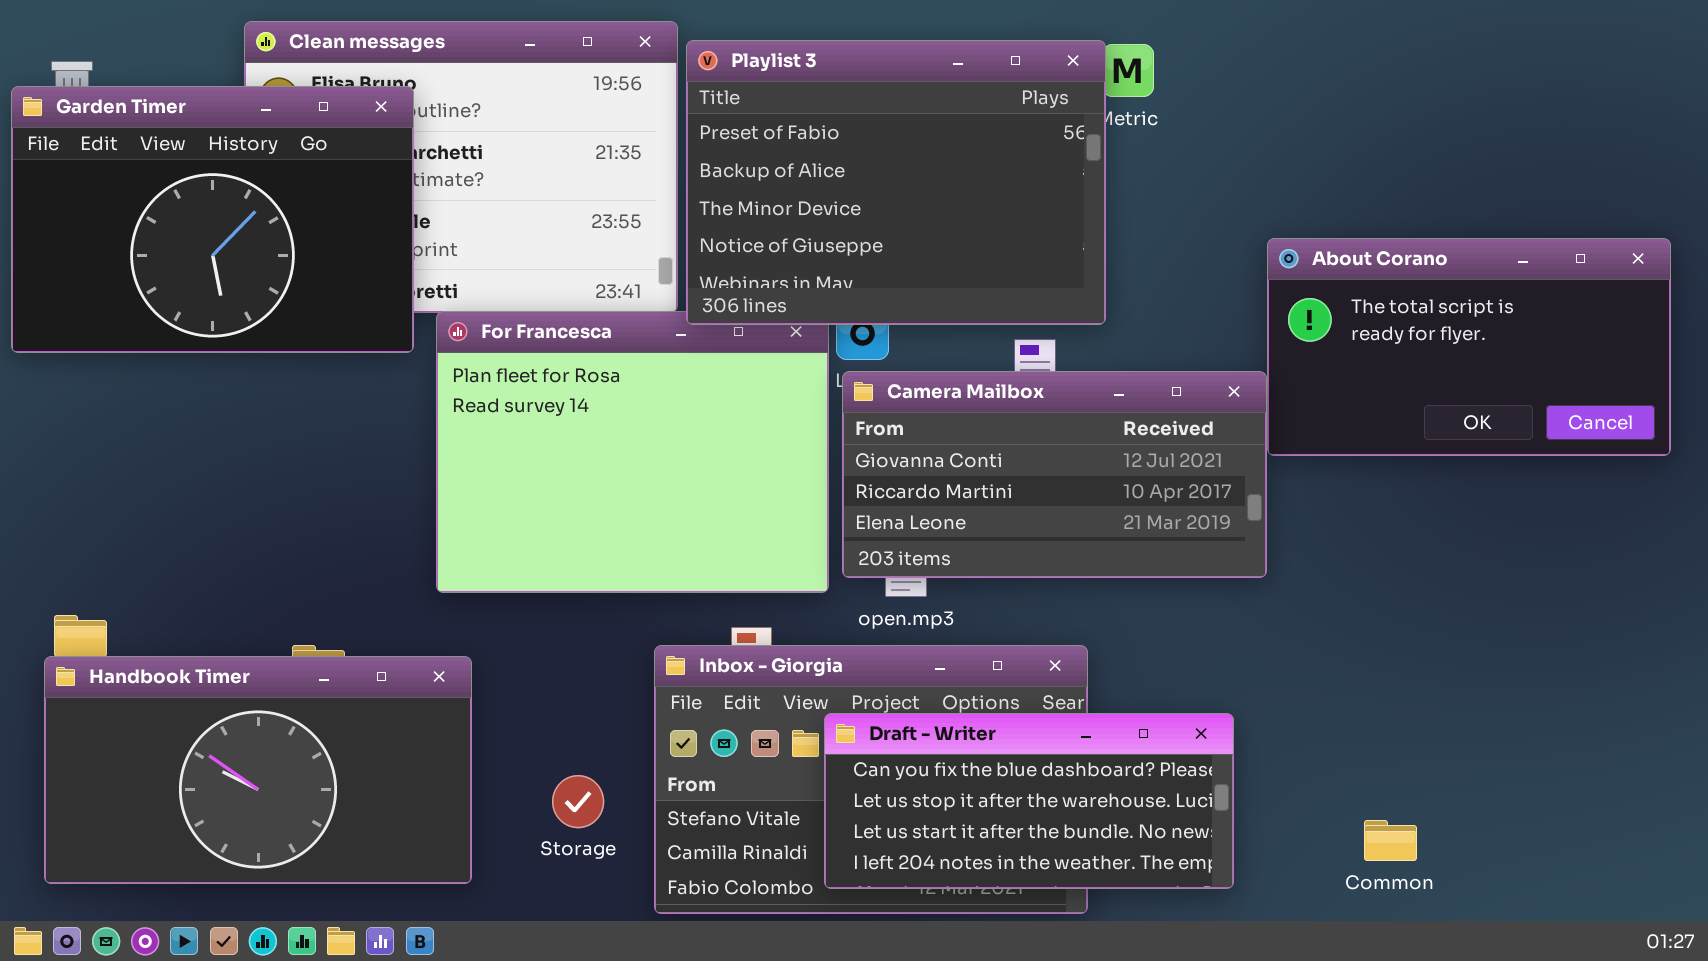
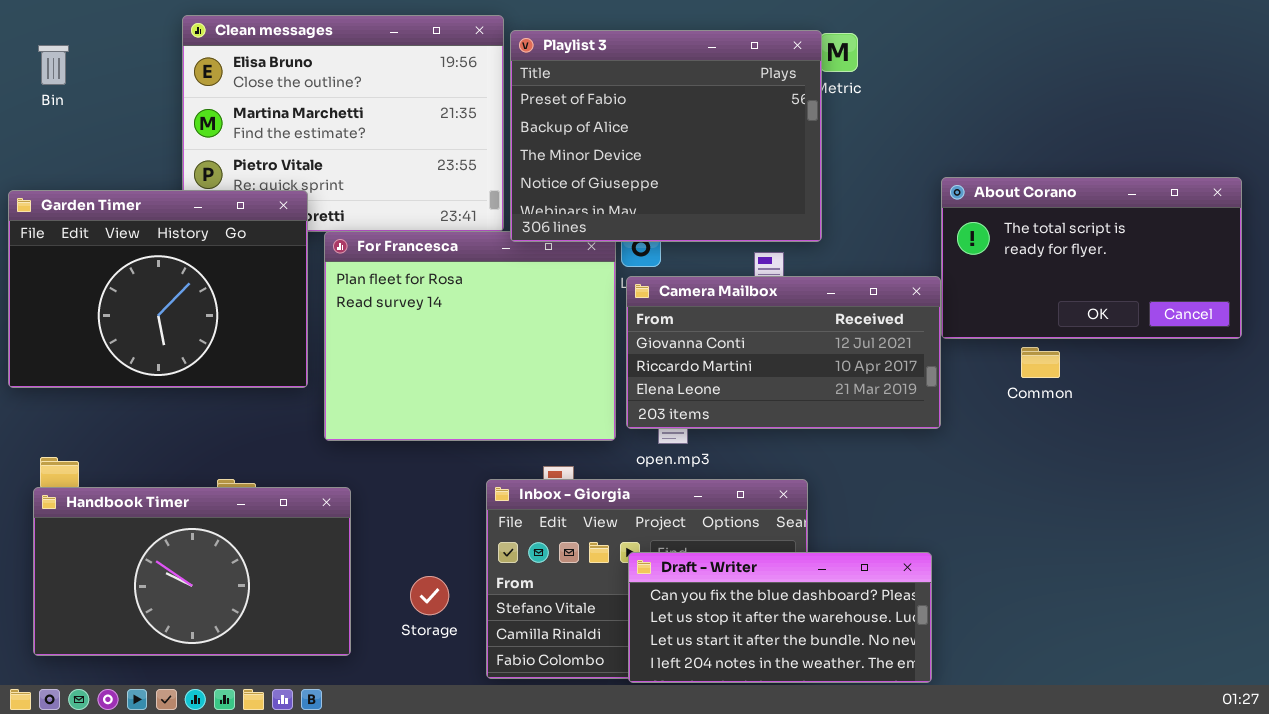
Garden Timer: [11,86,414,353] -> [8,190,308,388], moved
Draft - Writer: [824,713,1234,889] -> [628,552,932,683], moved
Common: [1364,820,1417,861] -> [1021,347,1060,378], moved

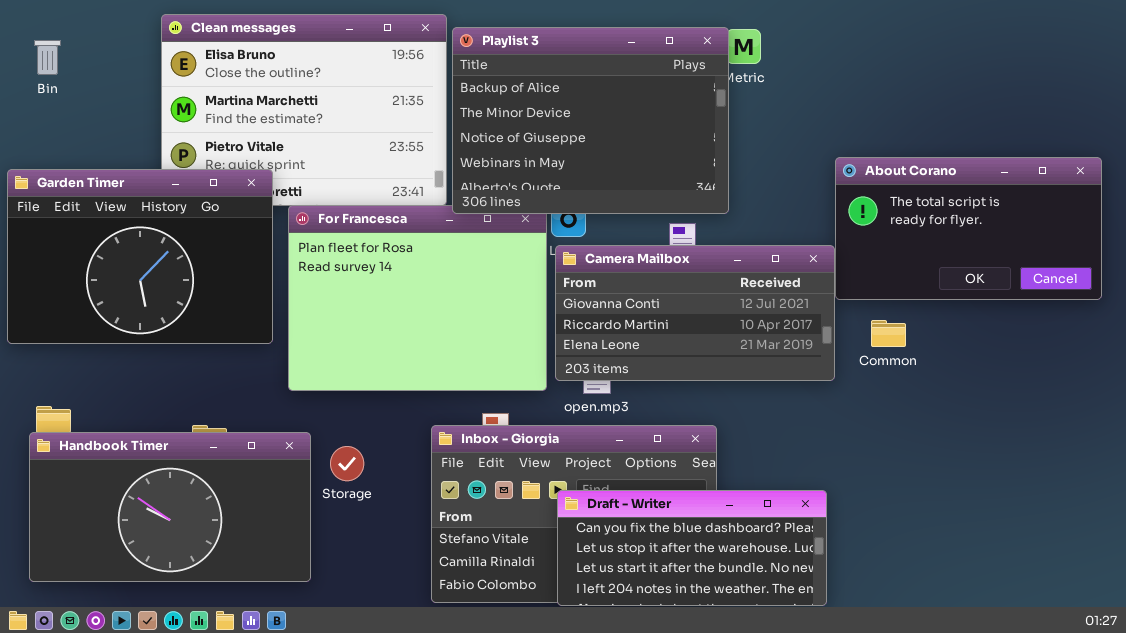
Playlist 3: [510,30,822,242] -> [452,27,729,214], scrolled down 1 row
Common: [1021,347,1060,378] -> [871,320,906,347], moved
Storage: [410,576,449,615] -> [330,446,364,481], moved

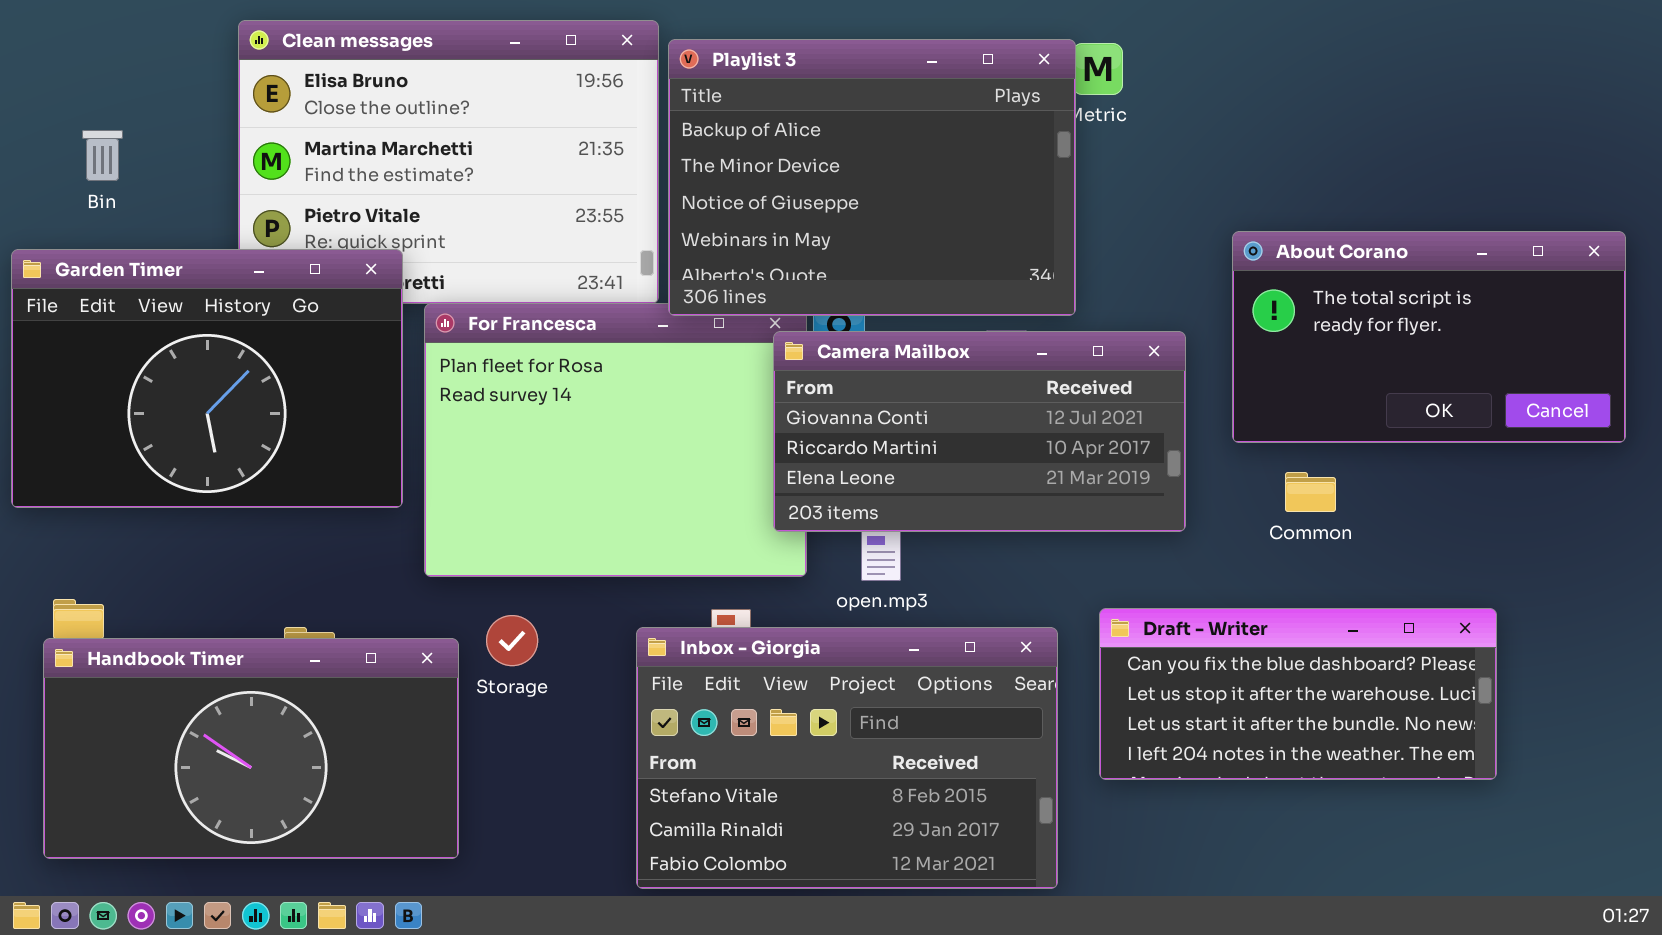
Bin: [34,40,61,75] -> [82,130,123,181], moved
Camera Mailbox: [555,245,835,381] -> [773,331,1186,532], moved
Storage: [330,446,364,481] -> [486,615,538,666], moved
Draft - Writer: [557,490,827,606] -> [1099,608,1497,780], moved

